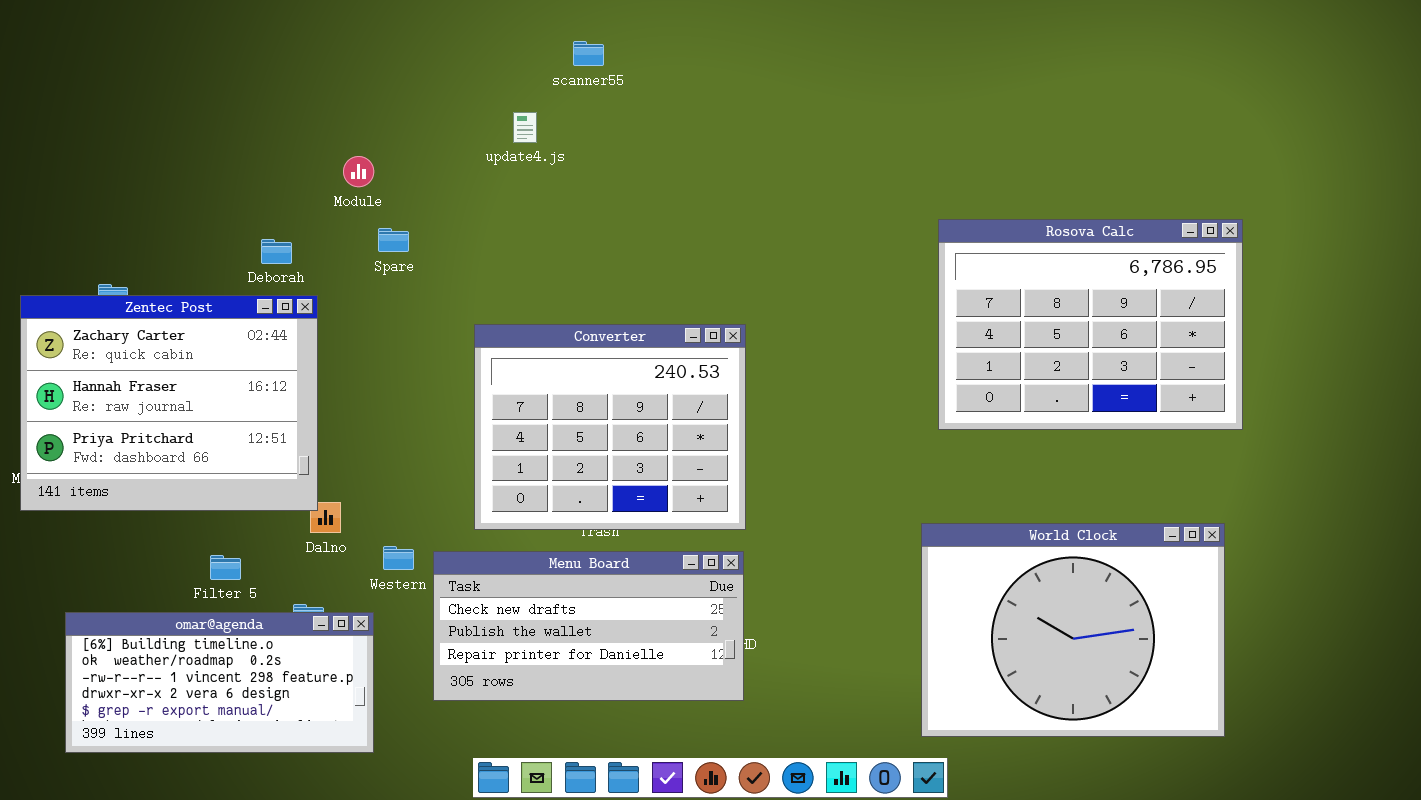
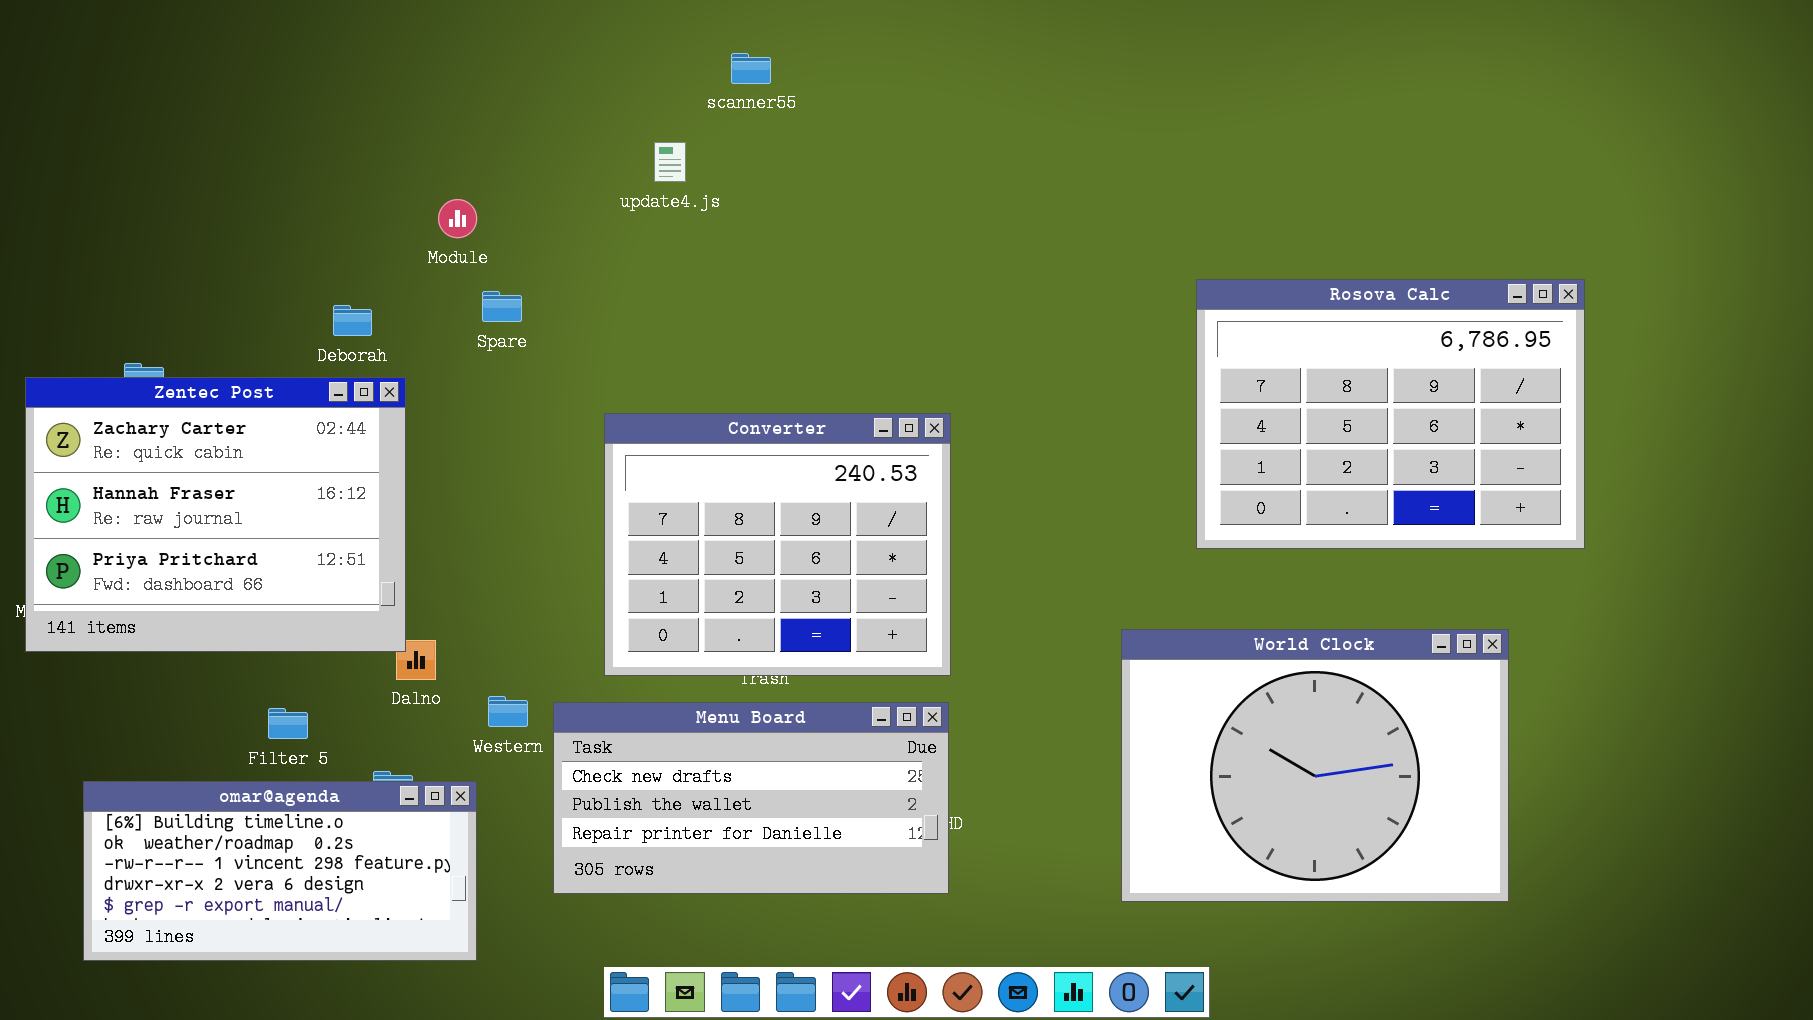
World Clock: [921,523,1225,737] -> [1121,629,1509,902], moved

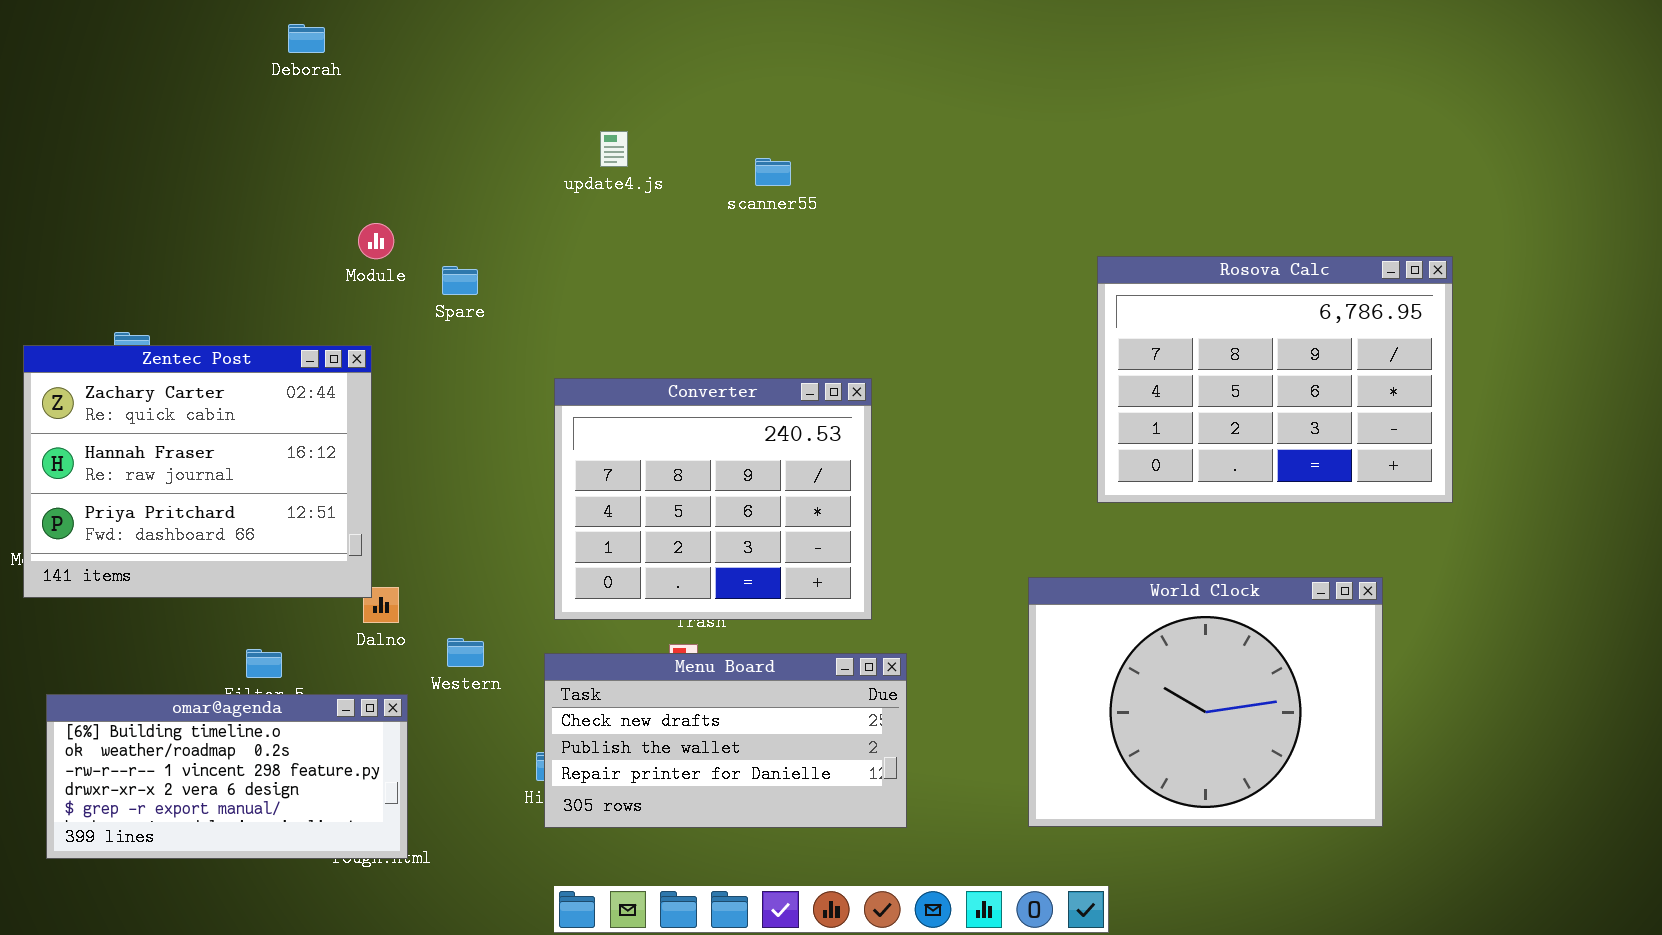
scanner55: [731,53,771,84] -> [755,158,791,186], moved
Module: [438,199,477,238] -> [358,223,394,259], moved
Deborah: [333,305,372,336] -> [288,24,325,53], moved
Menu Board: [553,702,949,894] -> [544,653,907,828], moved
omar@agenda: [83,781,477,961] -> [46,694,408,859], moved

